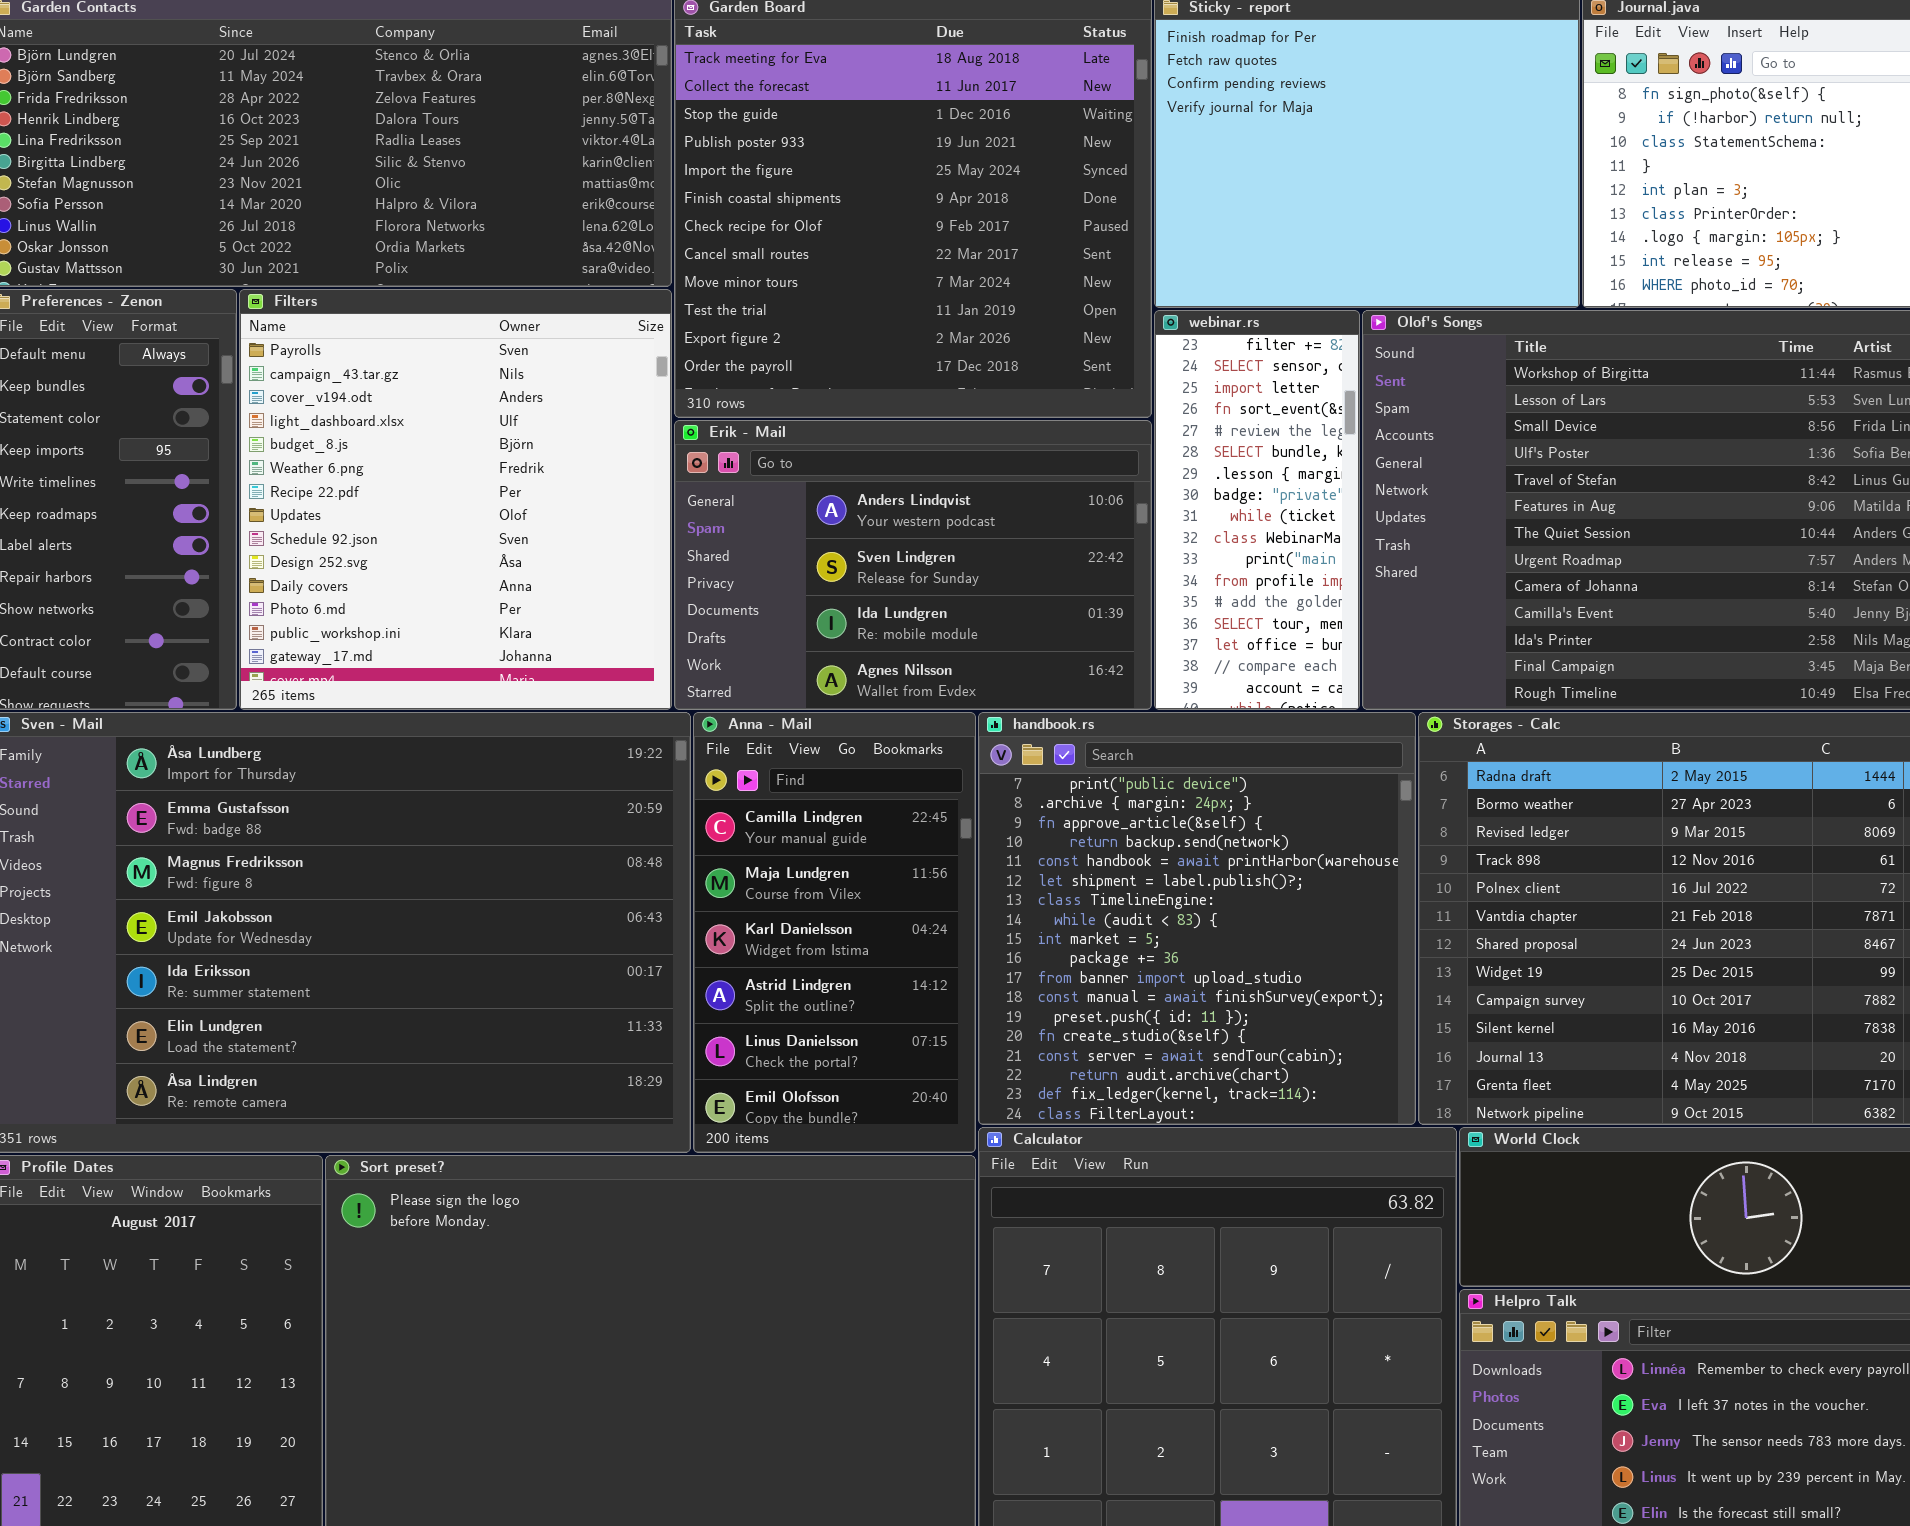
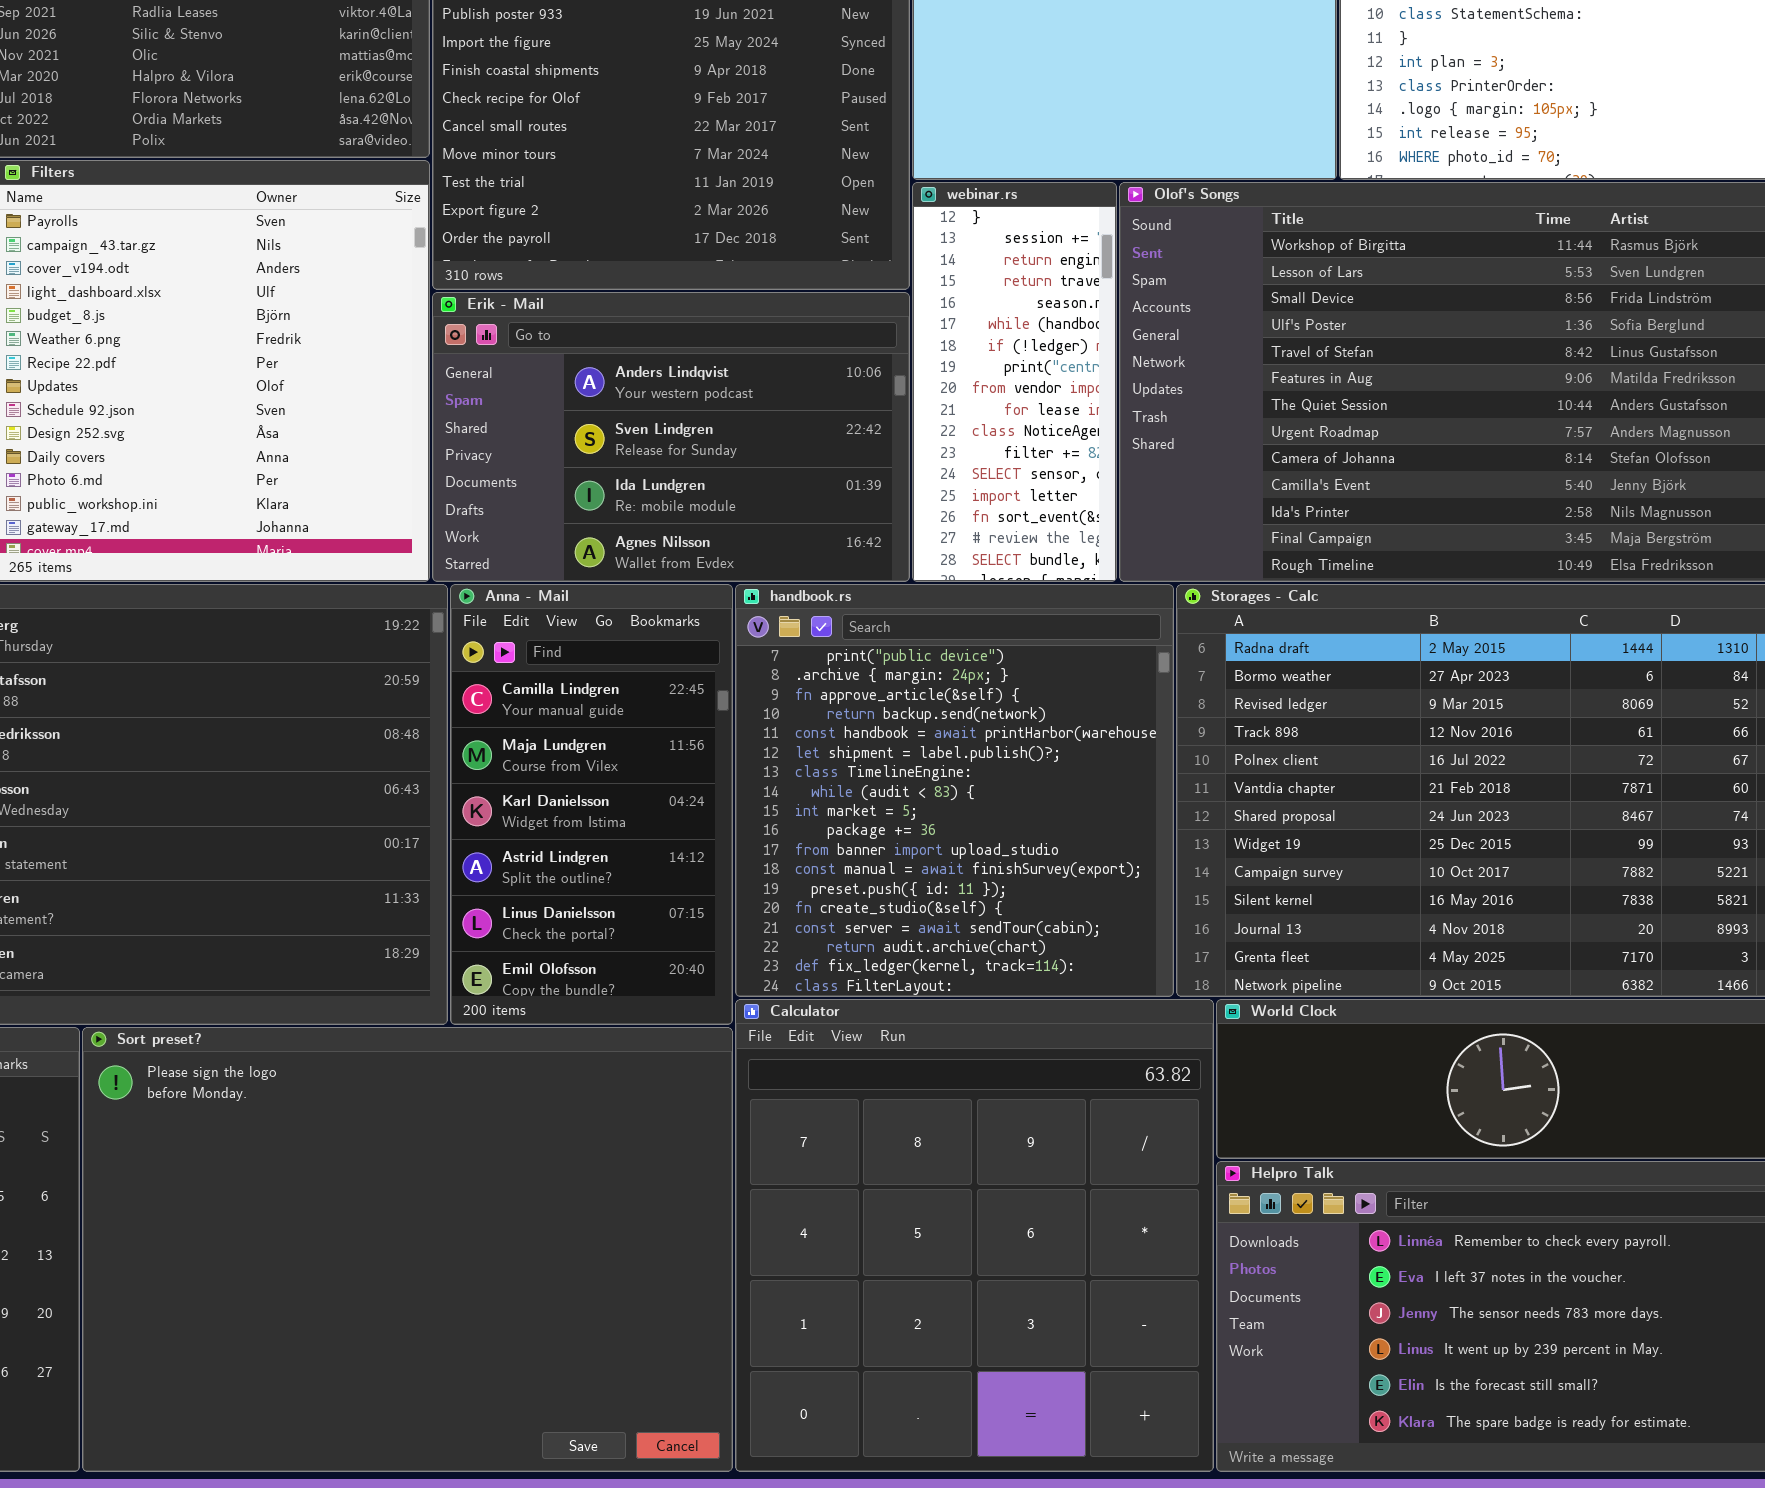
webinar.rs: [1154,310,1360,710] -> [912,182,1117,582], scrolled up 11 rows

